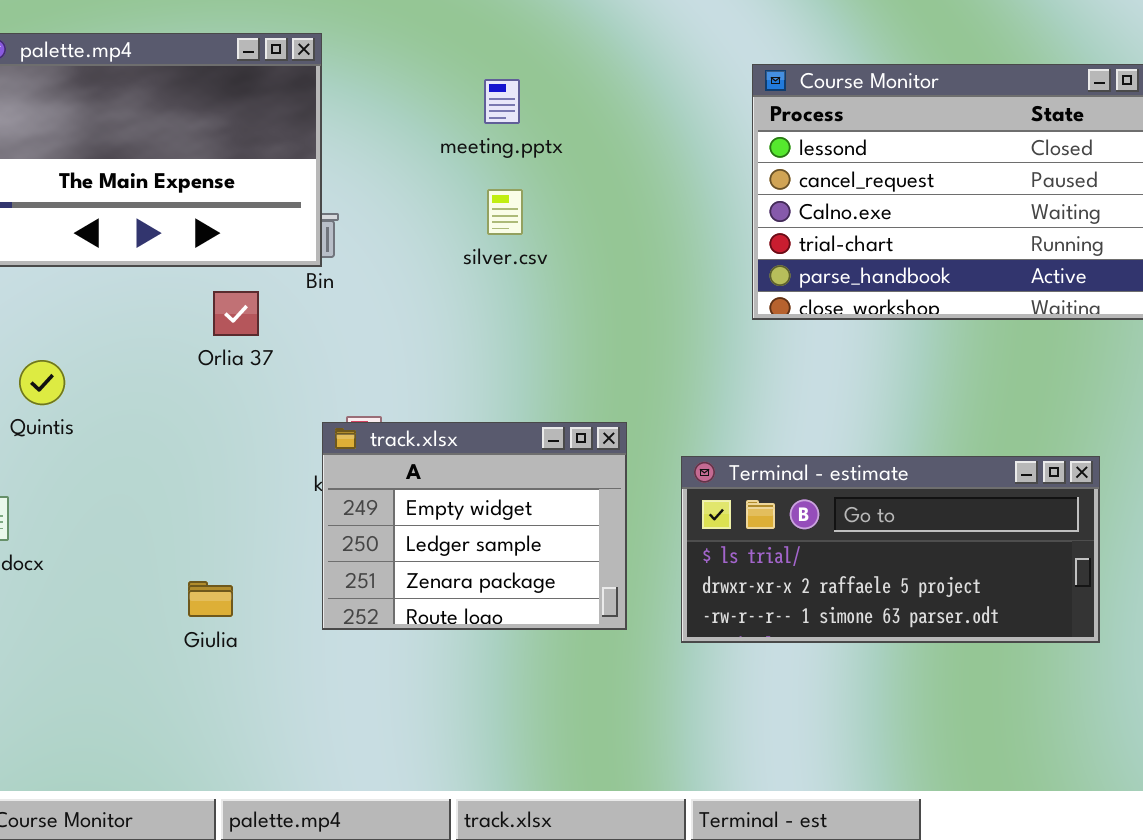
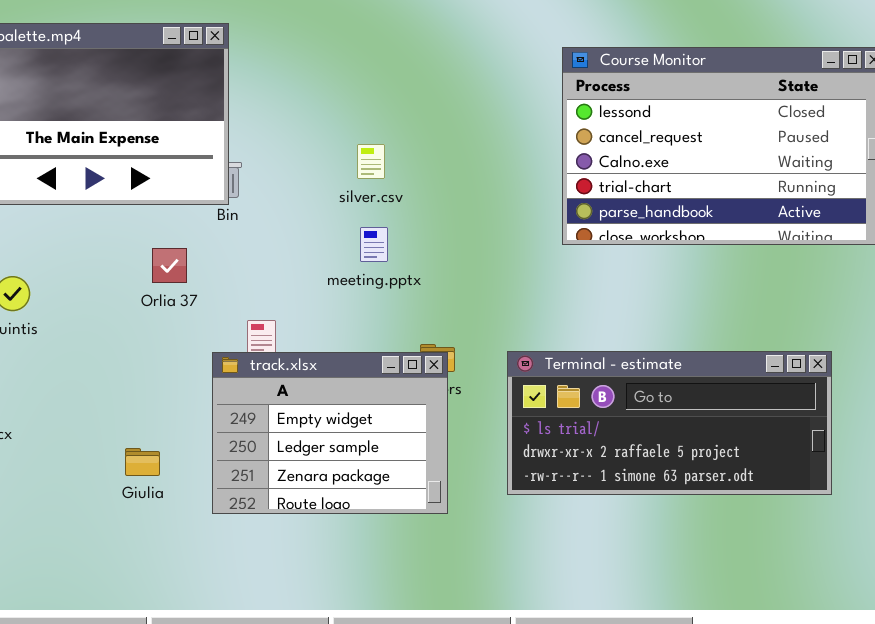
meeting.pptx: [484,79,520,124] -> [360,227,388,262], moved
Orlia 37: [213,291,259,336] -> [152,248,187,283], moved
track.xlsx: [322,422,627,630] -> [212,352,448,514], moved

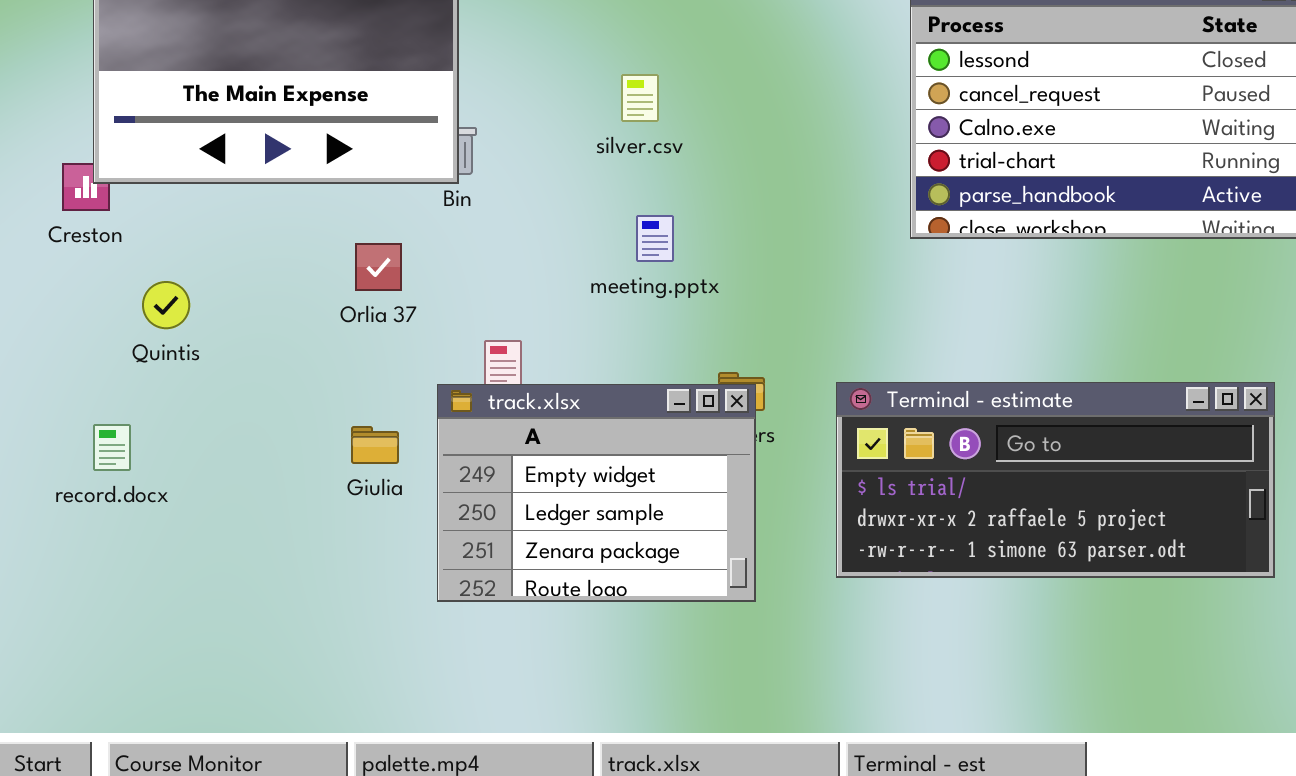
silver.csv: [357,144,385,179] -> [621,74,659,122], moved
Giulia: [125,448,160,476] -> [351,426,399,464], moved

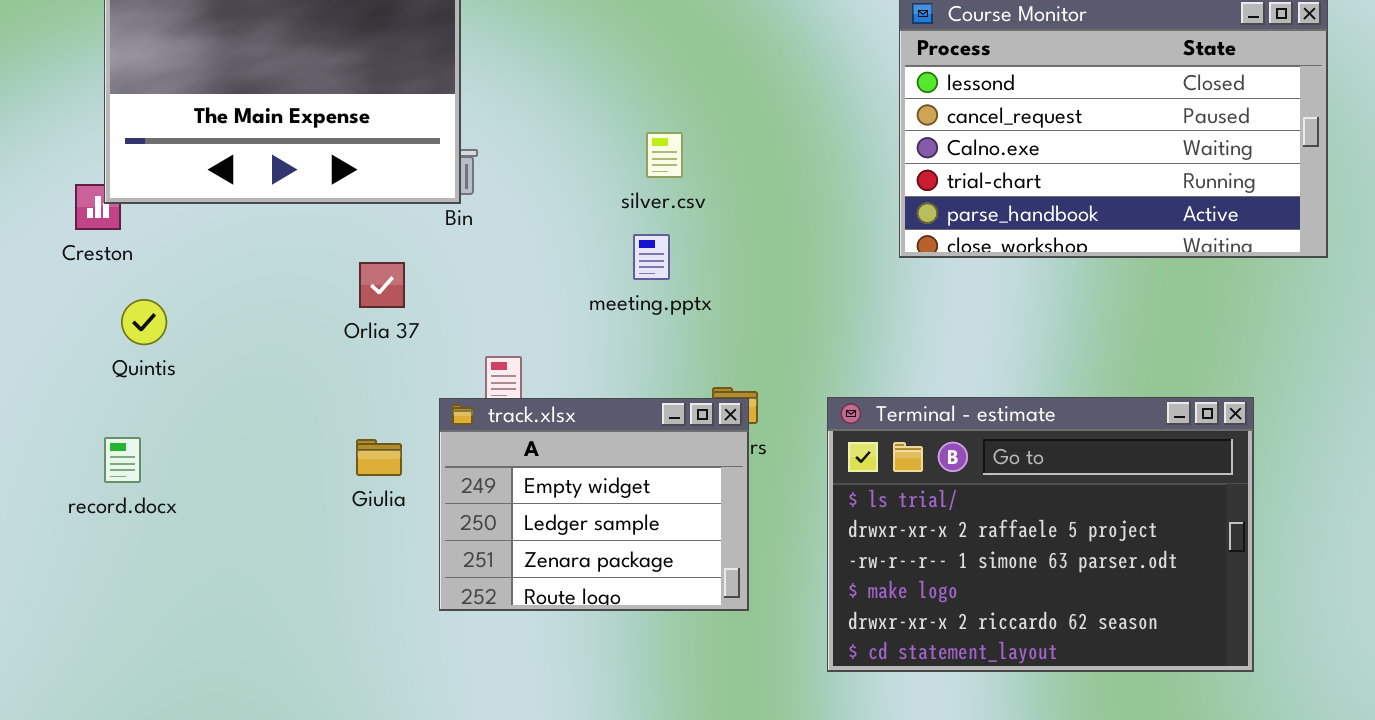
silver.csv: [621,74,659,122] -> [646,132,683,178], moved
Quintis: [142,281,190,329] -> [121,299,167,345], moved
Terminal - estimate: [836,382,1275,578] -> [827,397,1254,672], resized

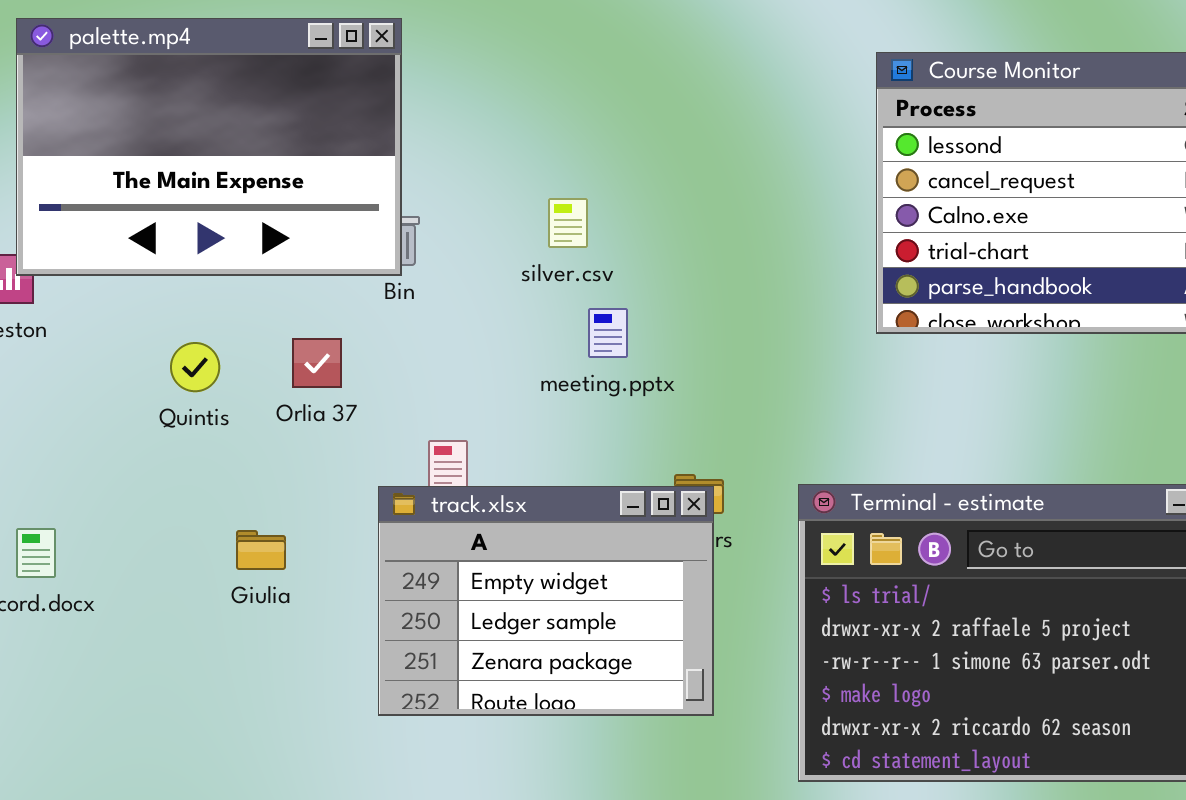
silver.csv: [646,132,683,178] -> [548,198,588,248], moved
Quintis: [121,299,167,345] -> [170,342,220,392], moved
Giulia: [356,439,402,476] -> [236,530,286,570], moved

